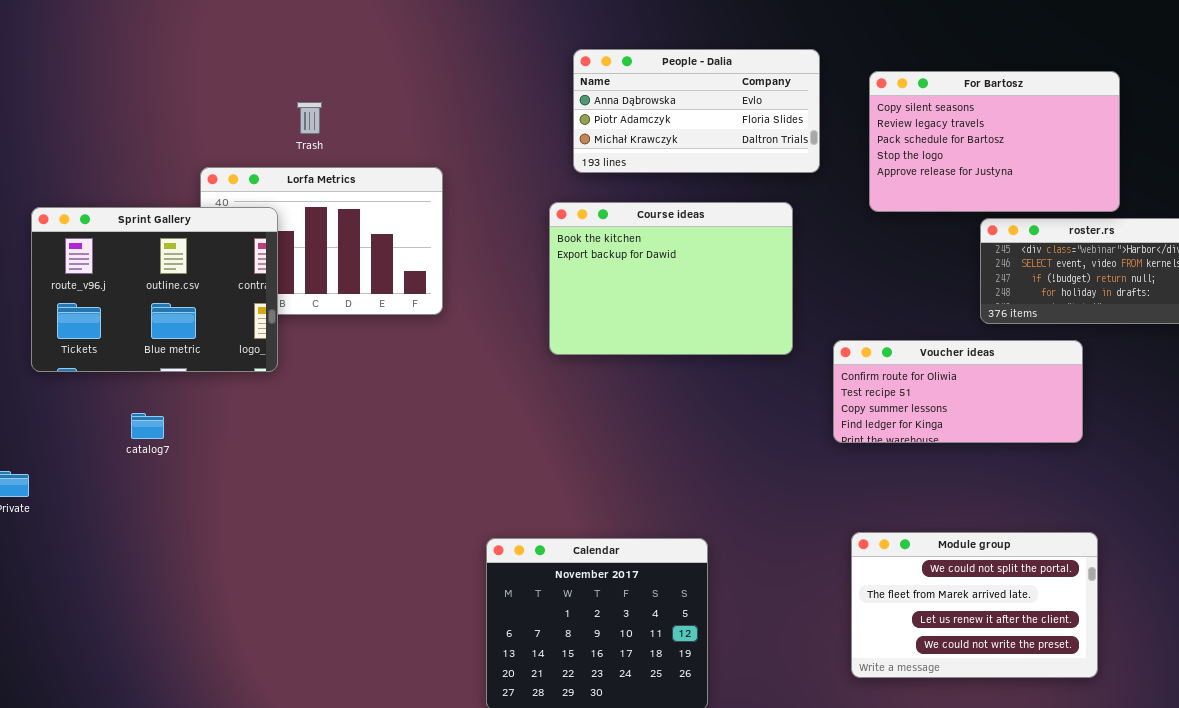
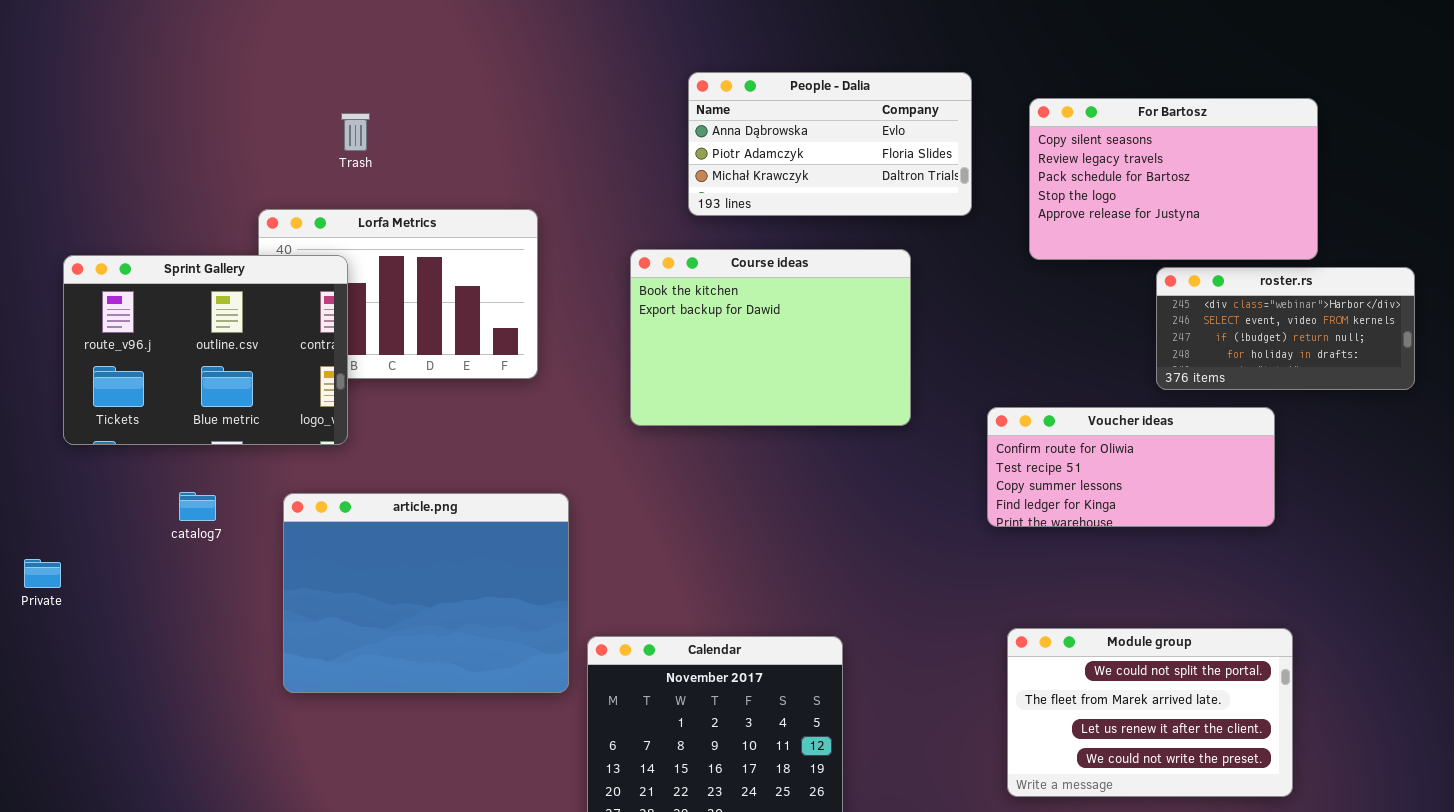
Trash: [297,102,322,134] -> [341,113,370,151], moved
Course ideas: [549,202,793,355] -> [630,249,911,426], moved
article.png: none -> [283,493,569,693], opened

